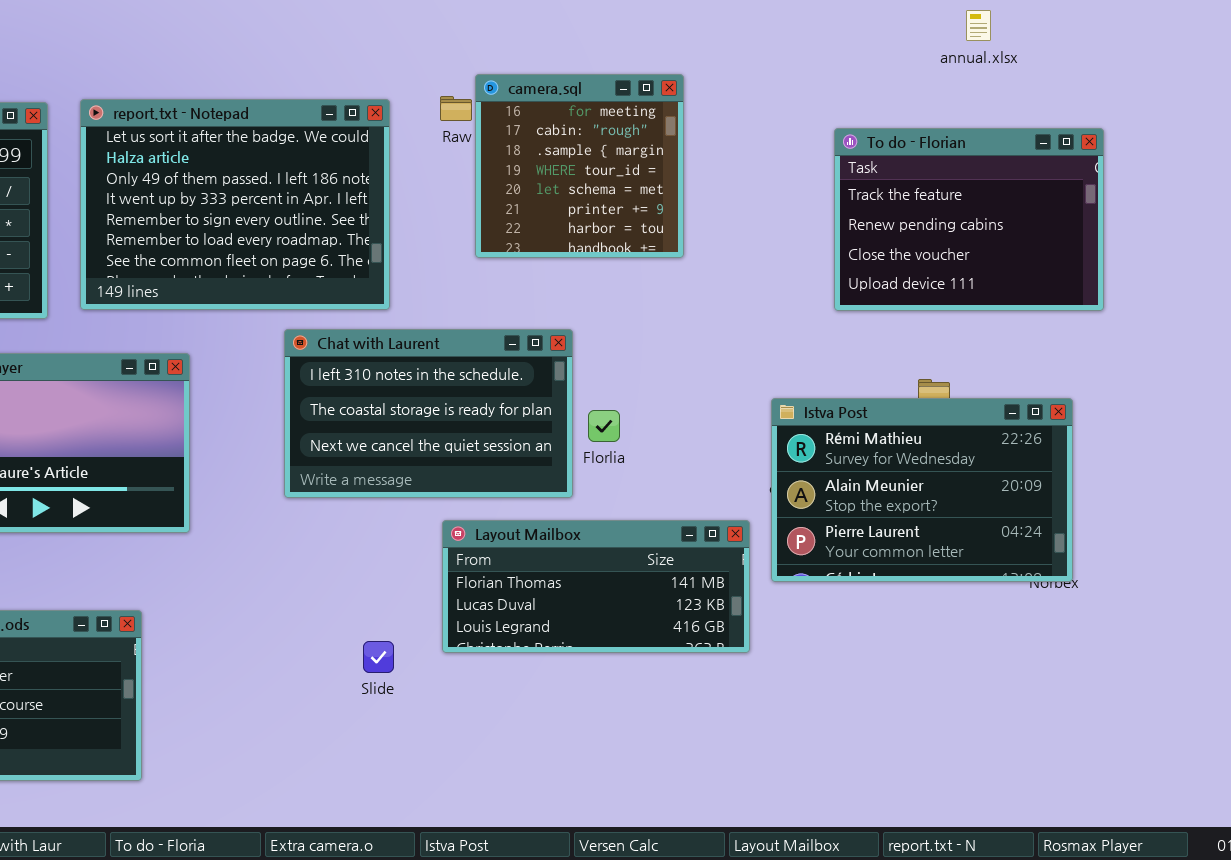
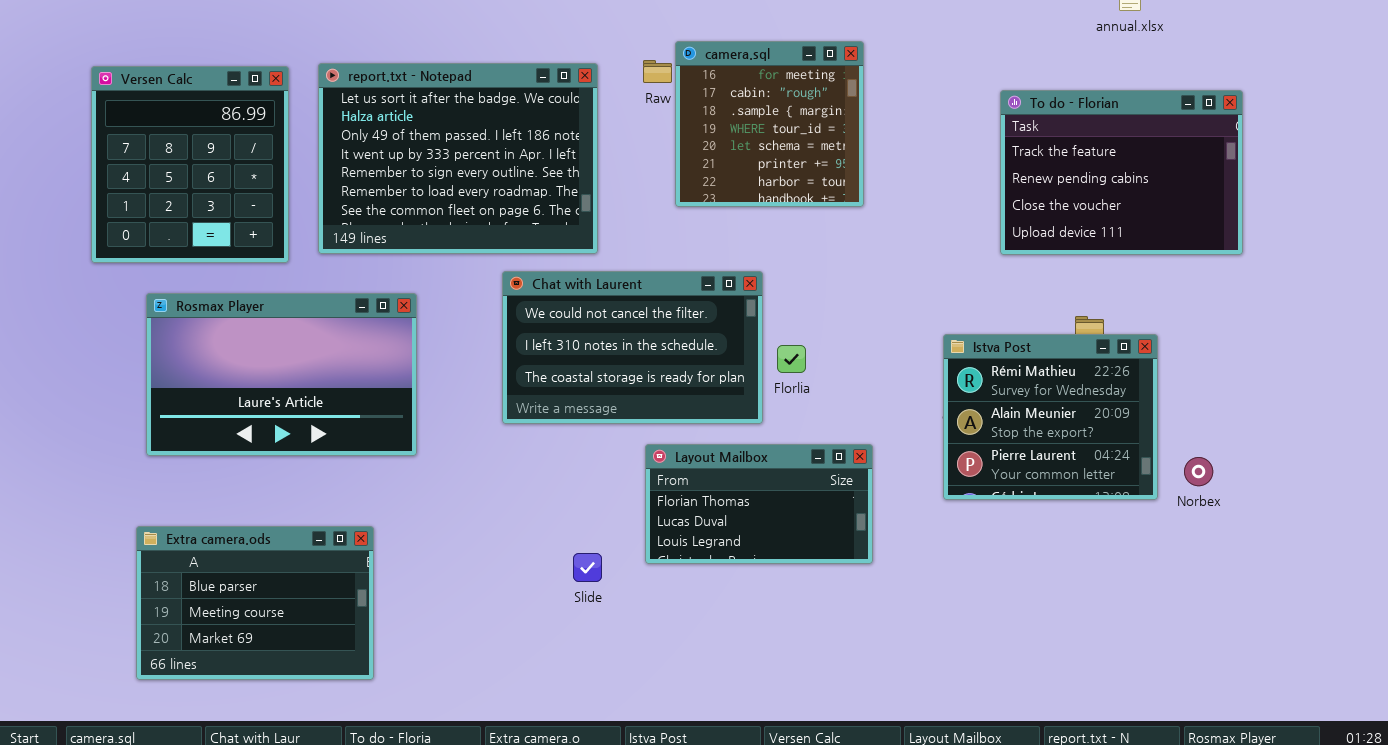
Chat with Laurent: [284,329,573,498] -> [502,271,763,424], scrolled up 1 row
Istva Post: [771,398,1073,582] -> [943,334,1158,500], resized
Layout Mailbox: [442,520,750,653] -> [645,444,873,564], resized

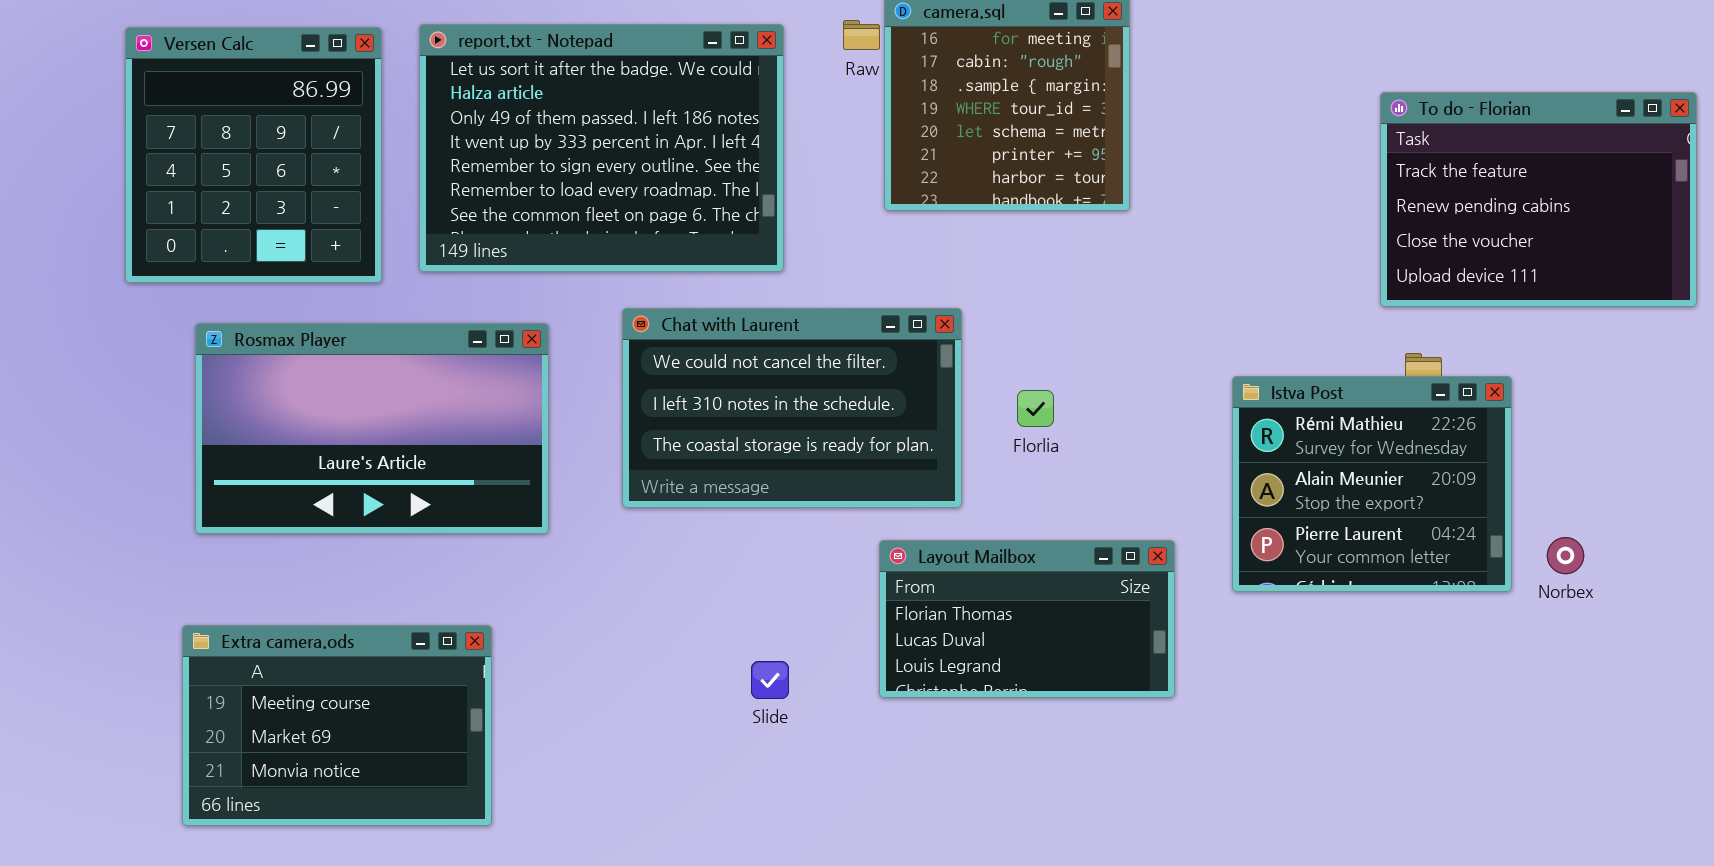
To do - Florian: [1000,90,1243,255] -> [1380,92,1697,307], moved
Chat with Laurent: [502,271,763,424] -> [622,308,962,508], moved
Layout Mailbox: [645,444,873,564] -> [879,540,1175,698], moved
Extra camera.ods: [136,526,374,680] -> [182,625,492,826], scrolled down 1 row

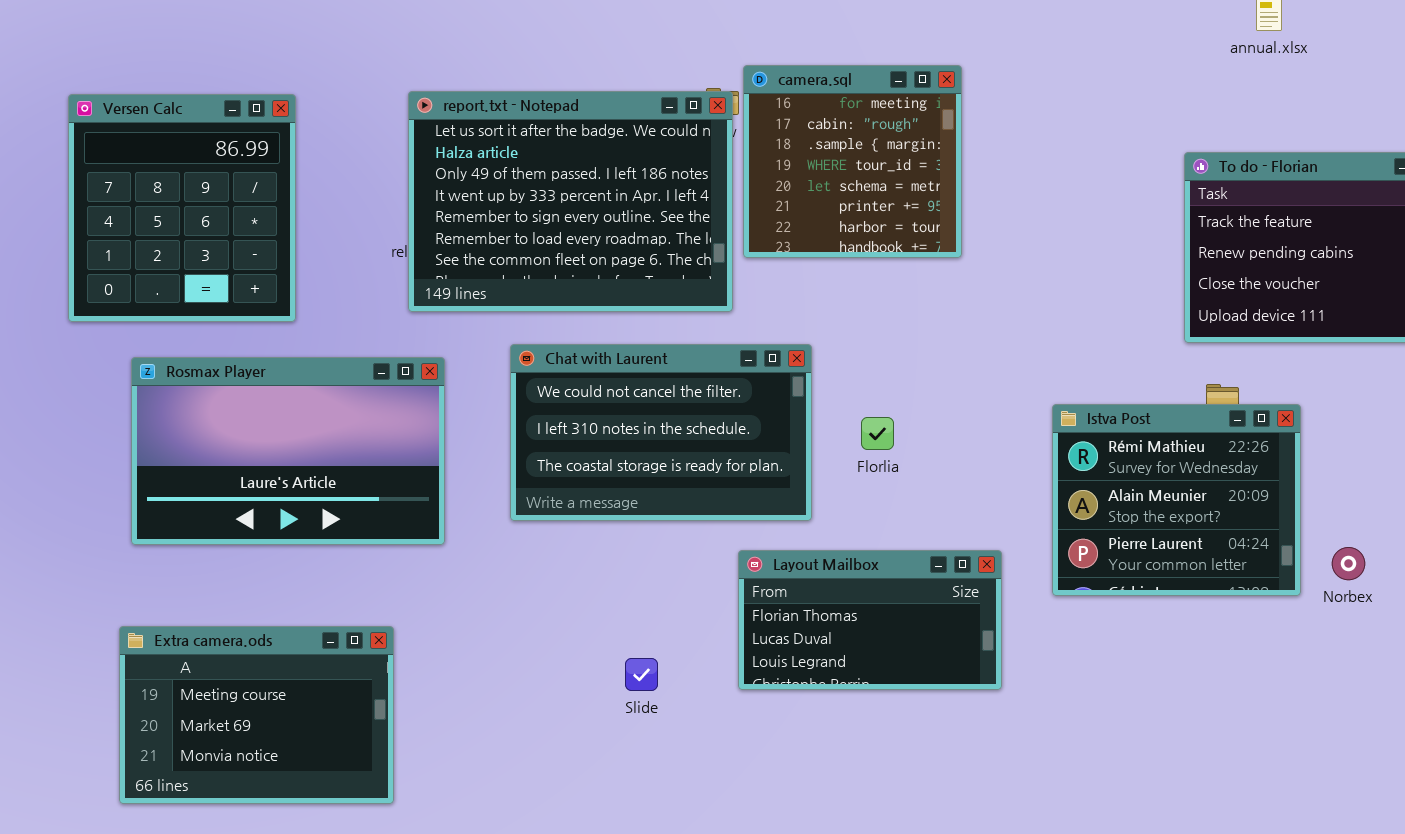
report.txt - Notepad: [419,24,784,272] -> [408,91,733,312], moved

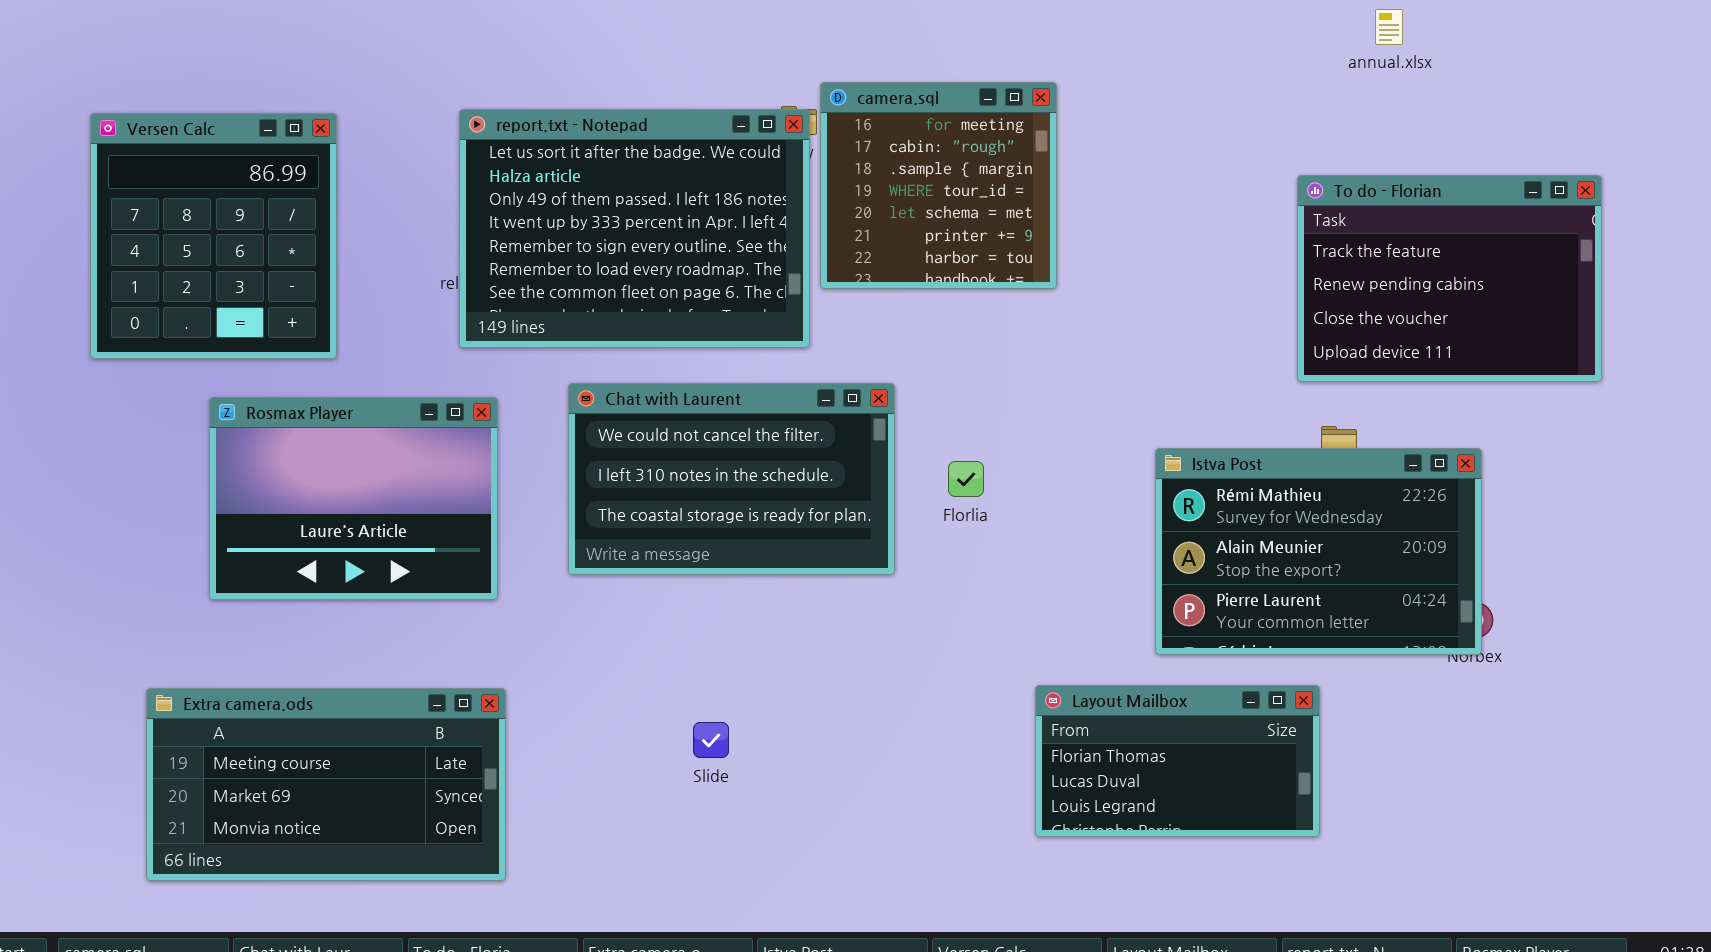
Rosmax Player: [131,357,445,545] -> [209,397,498,600], resized
Istva Post: [1052,404,1301,596] -> [1155,448,1482,655], resized
Layout Mailbox: [738,550,1002,690] -> [1035,685,1320,837], moved
Extra camera.ods: [119,626,394,804] -> [146,688,506,881], resized

